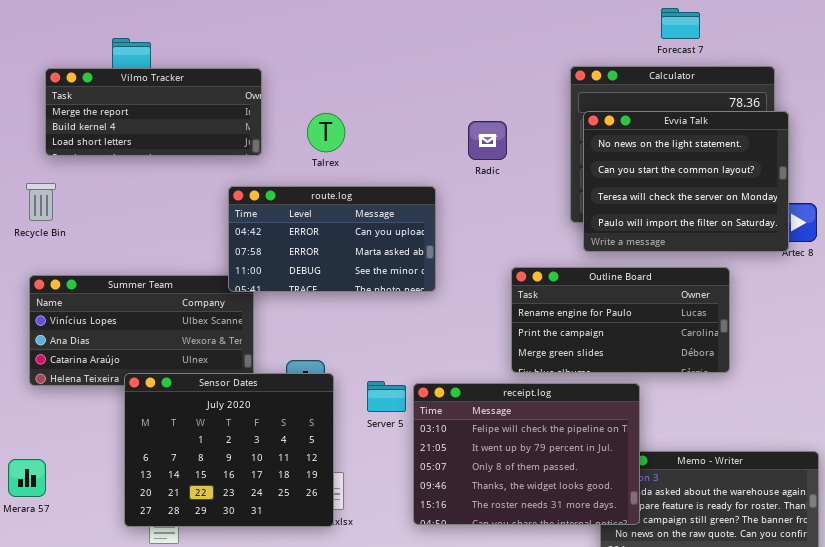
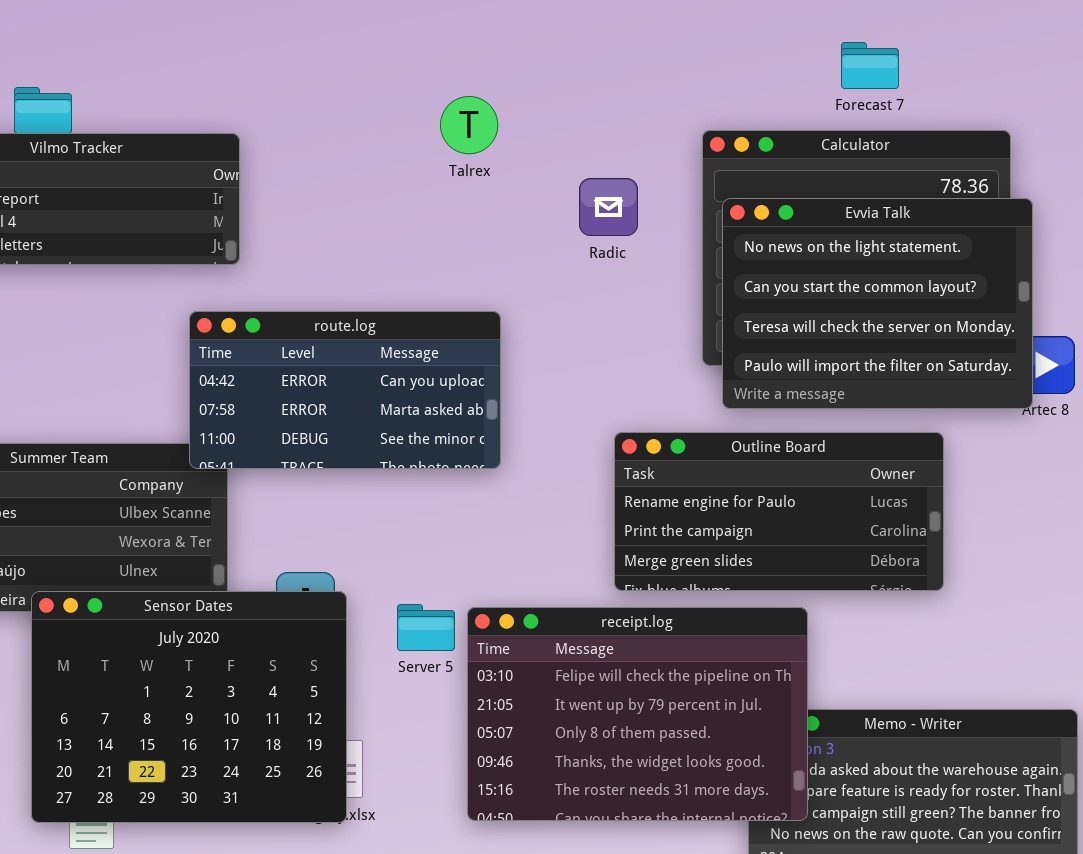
Talrex: [307,113,345,152] -> [440,96,498,154], moved
Radic: [468,121,507,160] -> [579,178,638,236], moved

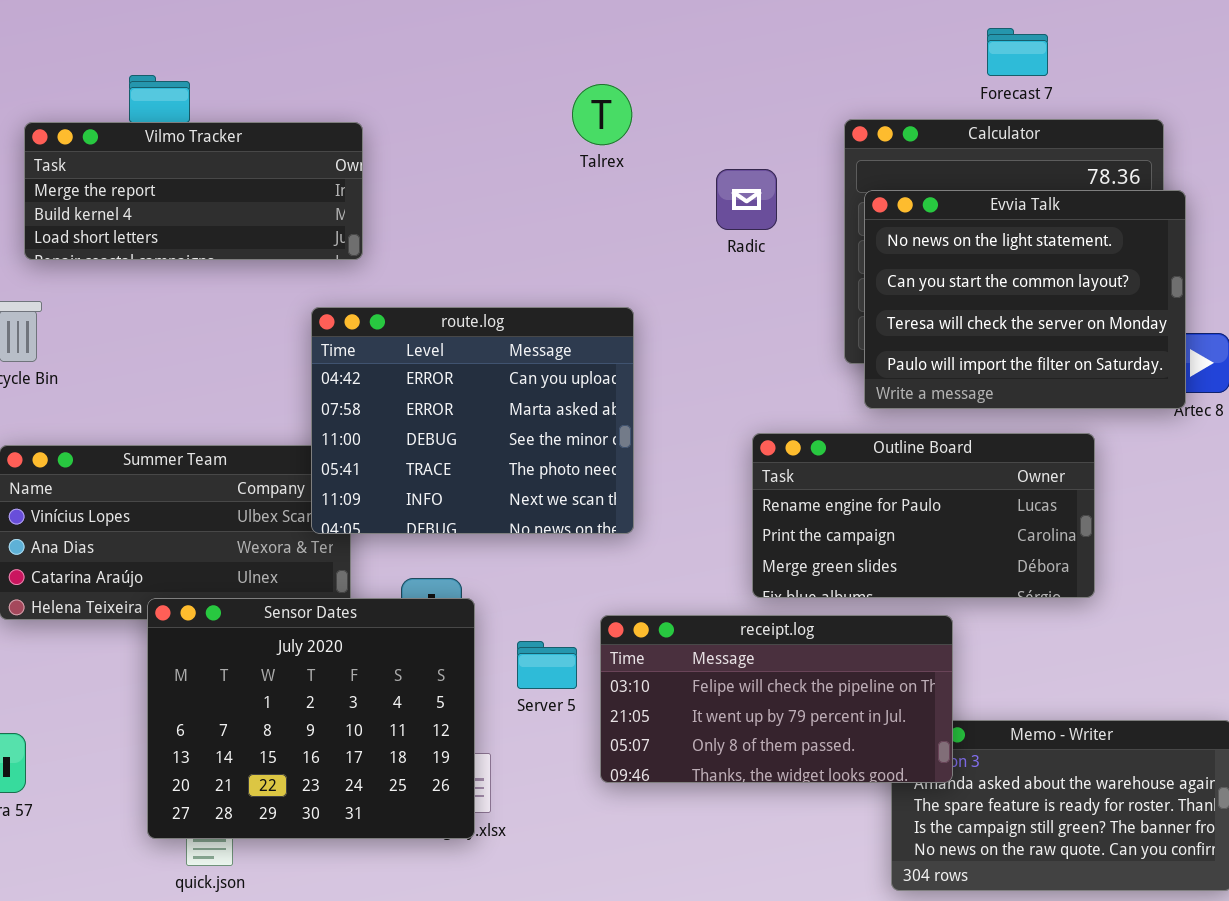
route.log: [189,311,501,469] -> [311,307,634,534], resized
Server 5: [397,604,455,651] -> [517,641,577,689], moved
receipt.log: [467,607,808,821] -> [600,615,953,783], resized

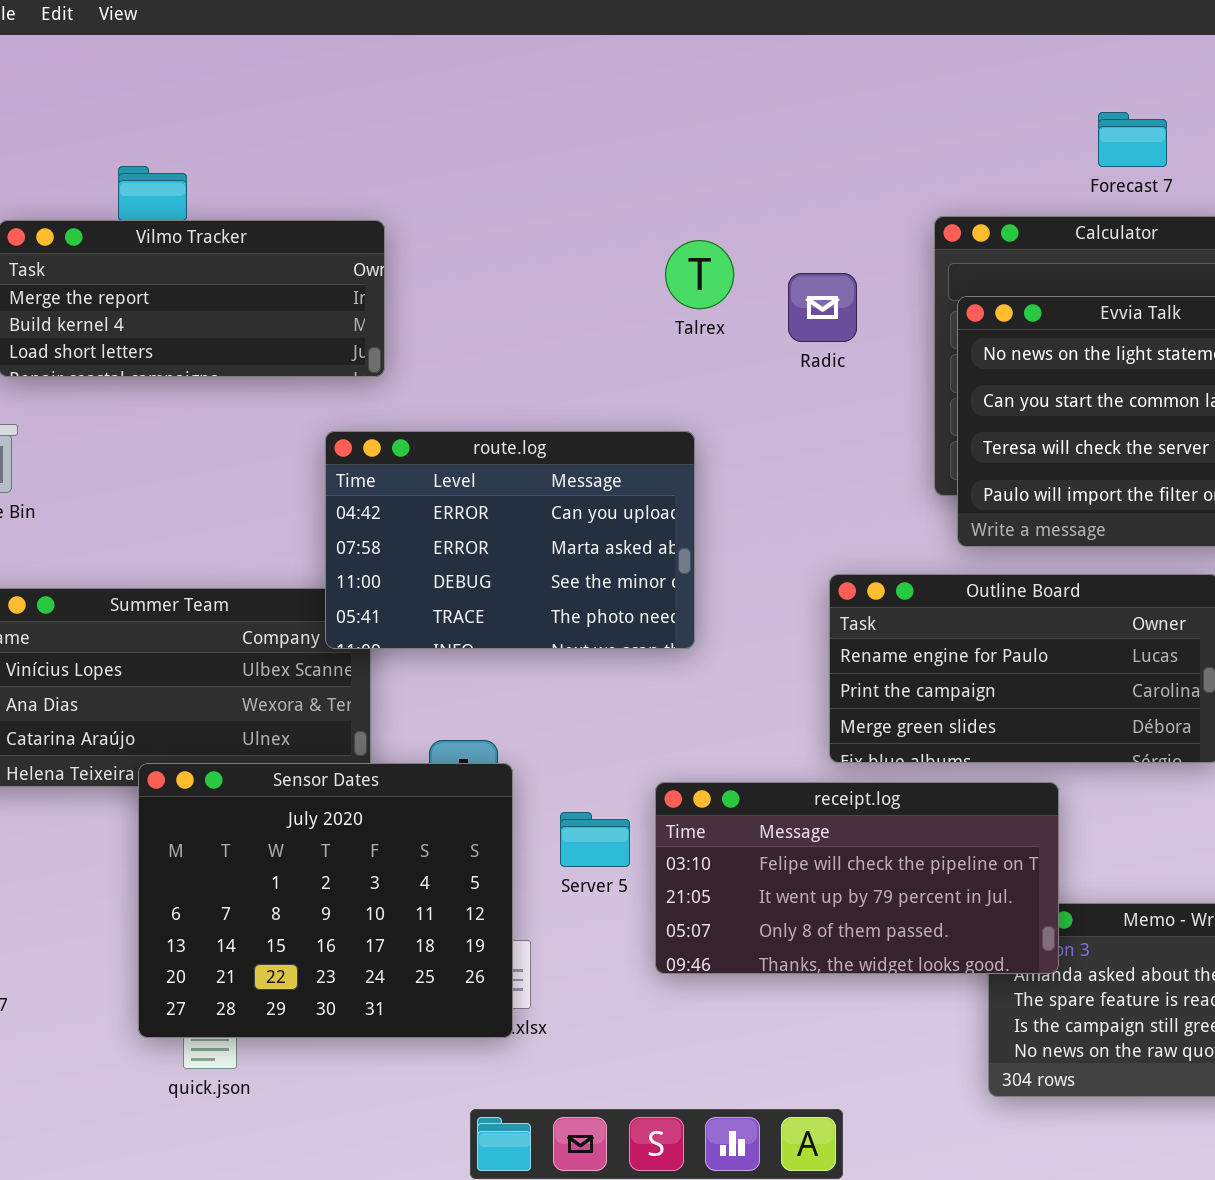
Talrex: [572,84,632,145] -> [665,240,734,309], moved
route.log: [311,307,634,534] -> [325,431,695,649], resized

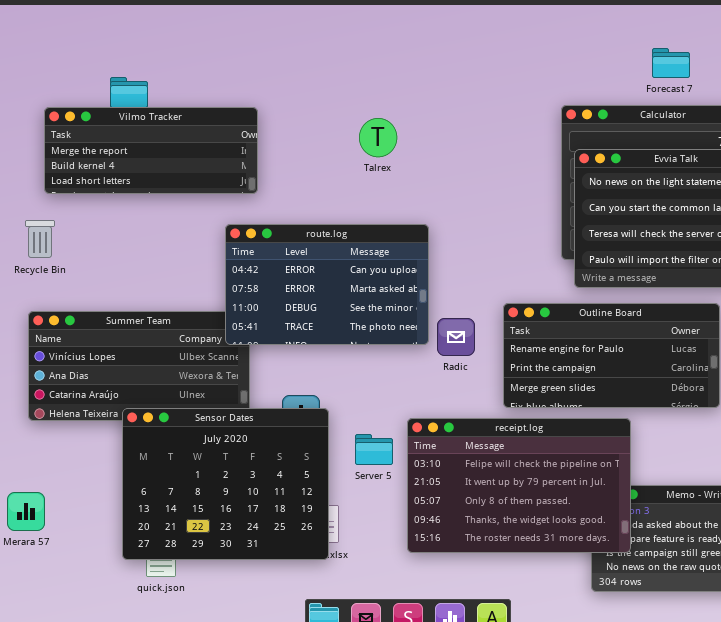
Talrex: [665,240,734,309] -> [359,118,397,157], moved
Radic: [788,273,857,342] -> [437,318,475,356], moved
receipt.log: [655,782,1059,974] -> [407,418,631,553], resized

